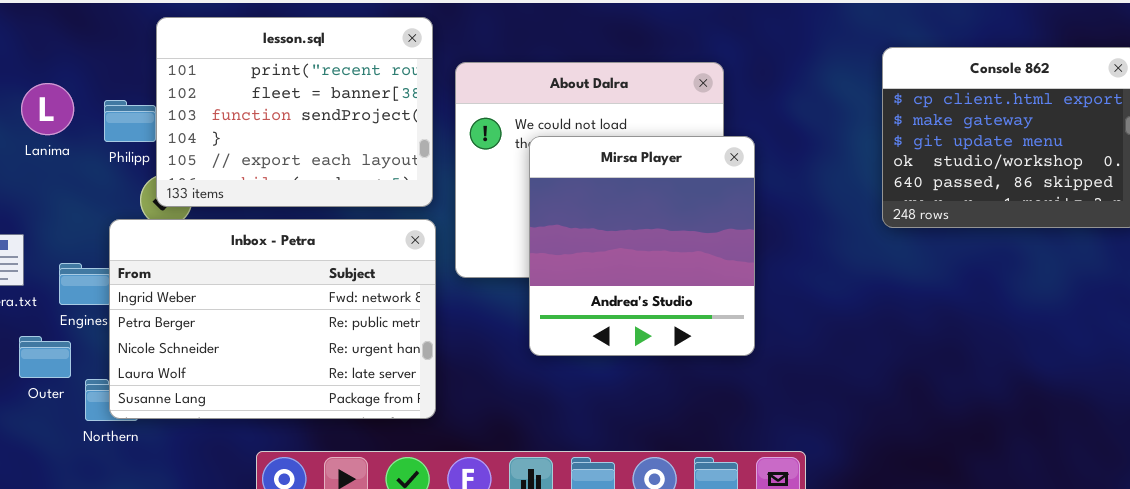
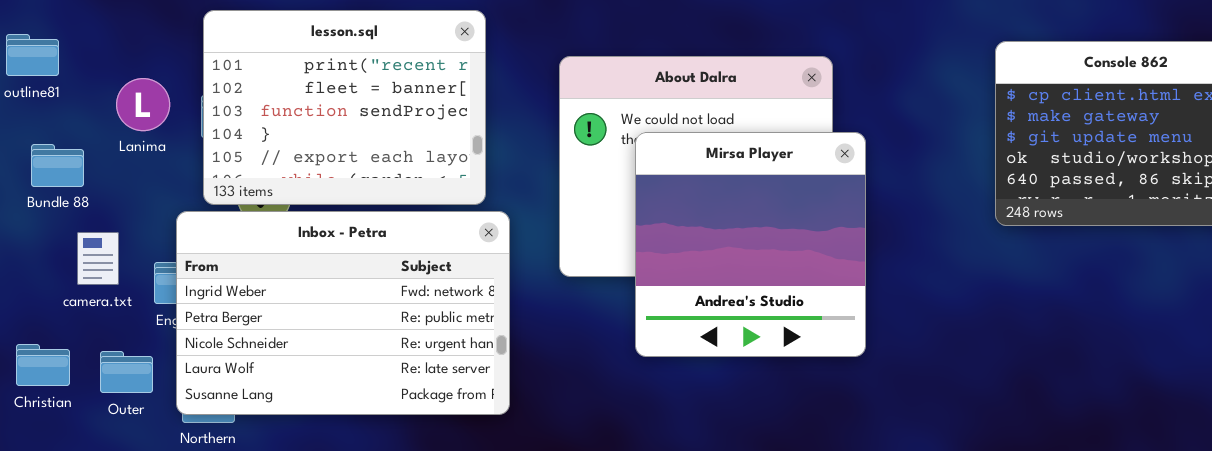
lesson.sql: [156,17,433,207] -> [203,10,486,205], moved
Inbox - Petra: [109,219,436,419] -> [176,211,510,415], moved
Outer: [19,336,71,378] -> [100,351,153,393], moved

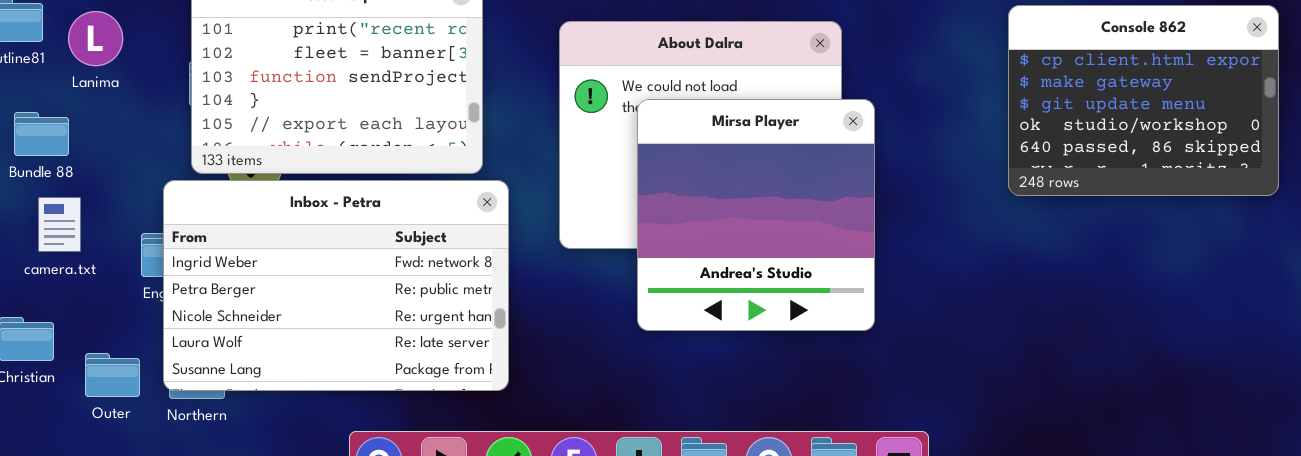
Lanima: [116,78,170,131] -> [68,11,123,66], moved
camera.txt: [77,232,119,285] -> [38,197,81,252], moved
Outer: [100,351,153,393] -> [85,353,140,397], moved

